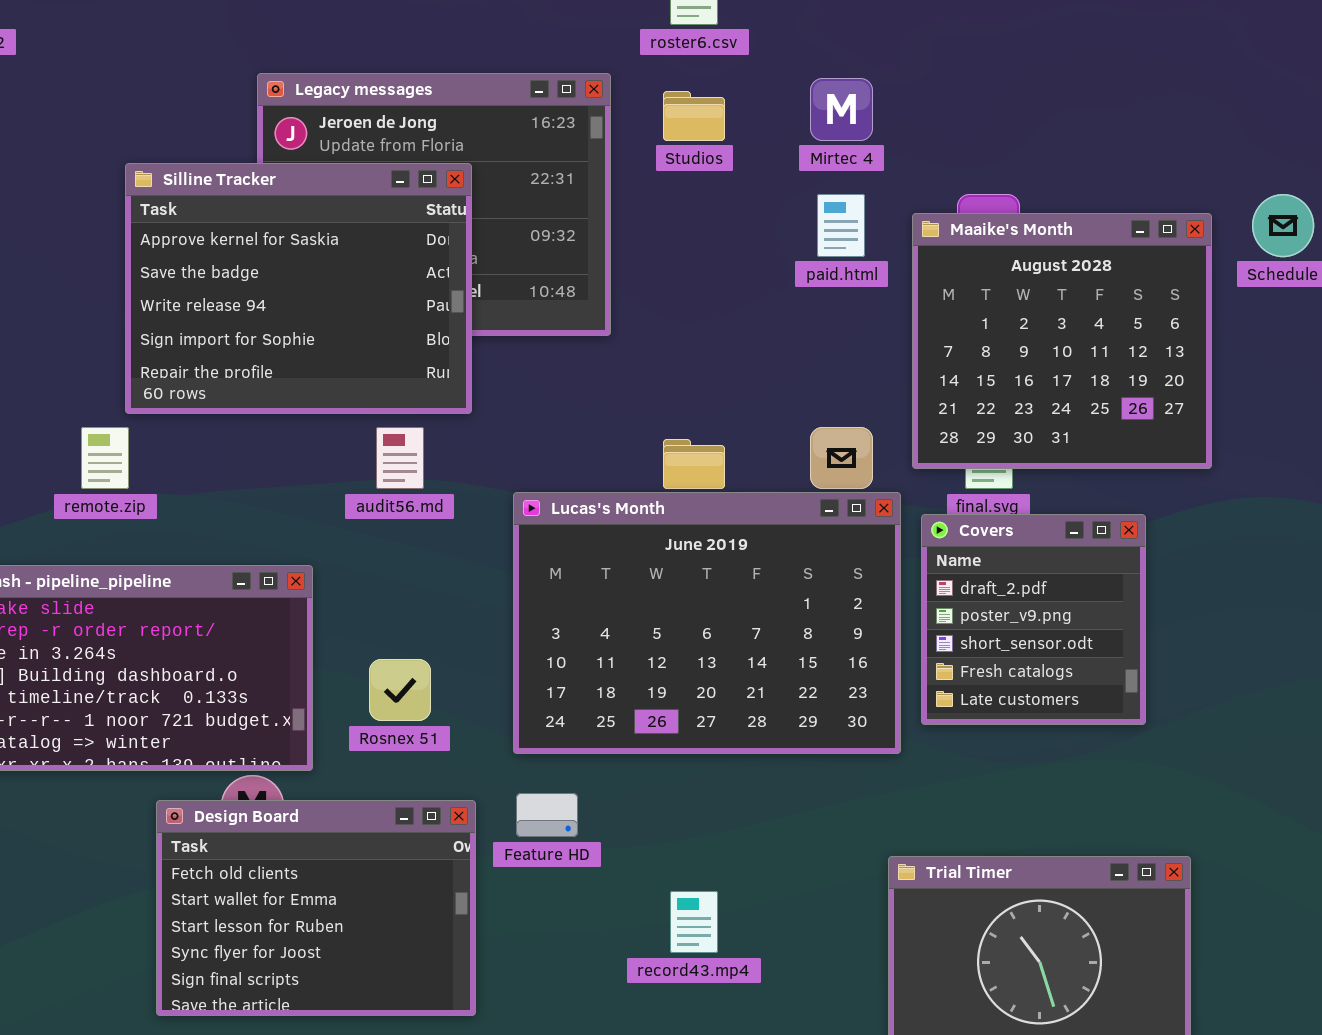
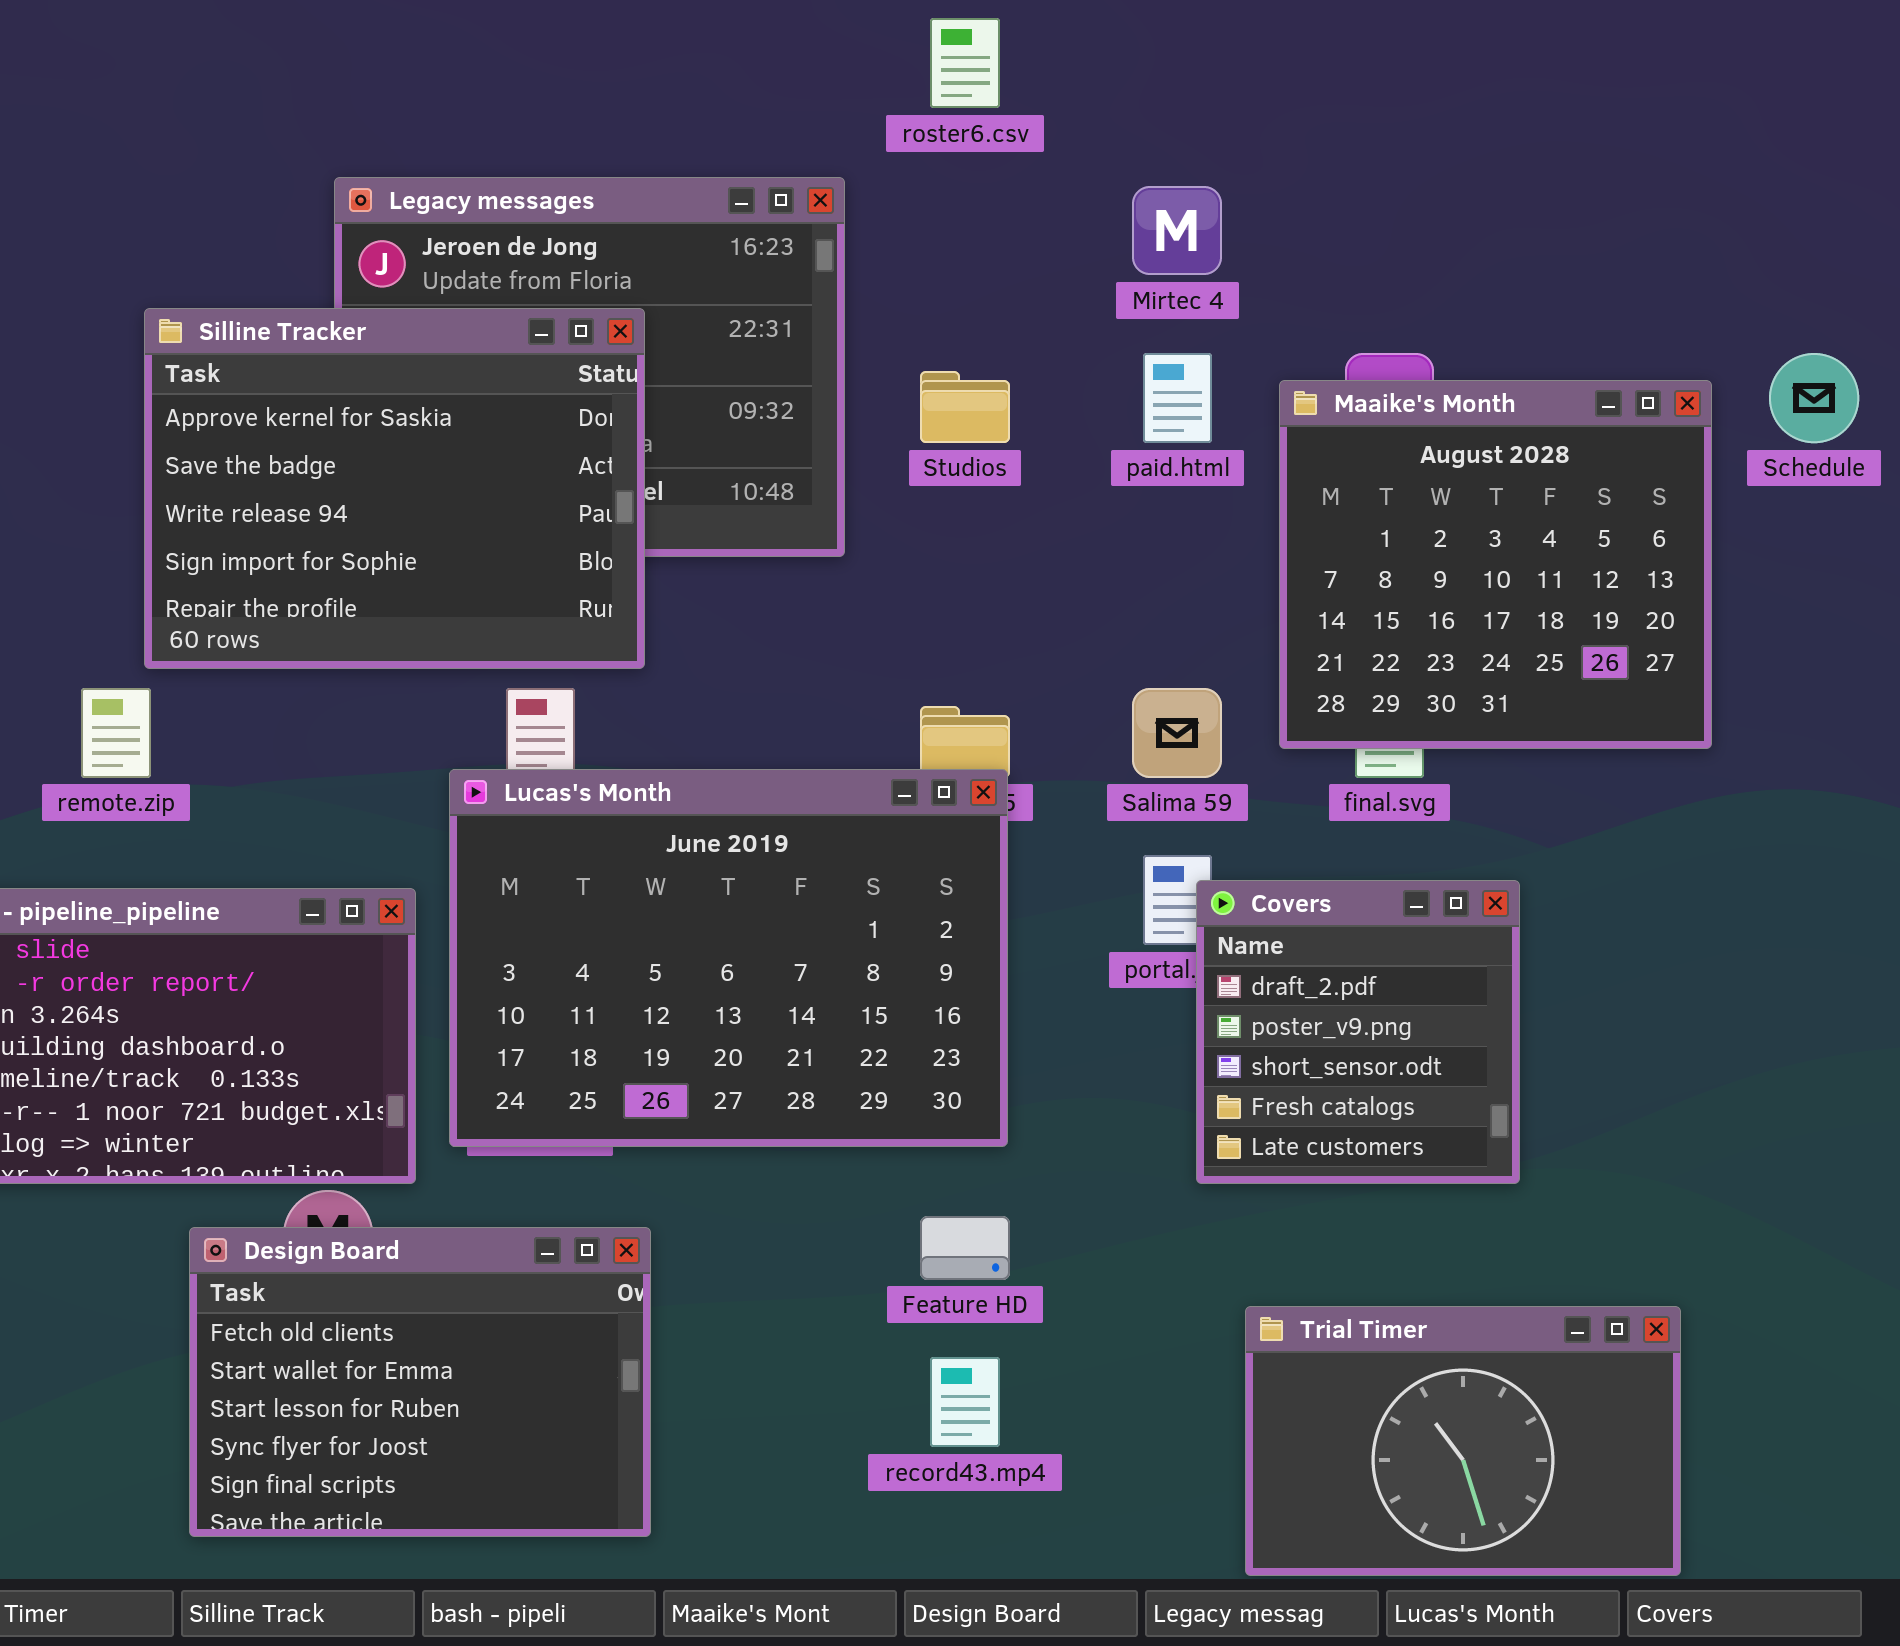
Studios: [663,91,725,141] -> [920,371,1010,443], moved
Lucas's Month: [513,492,901,754] -> [449,769,1008,1147], moved
Covers: [921,514,1146,725] -> [1196,880,1520,1184], moved
Feature HD: [516,793,578,837] -> [920,1216,1010,1280], moved

